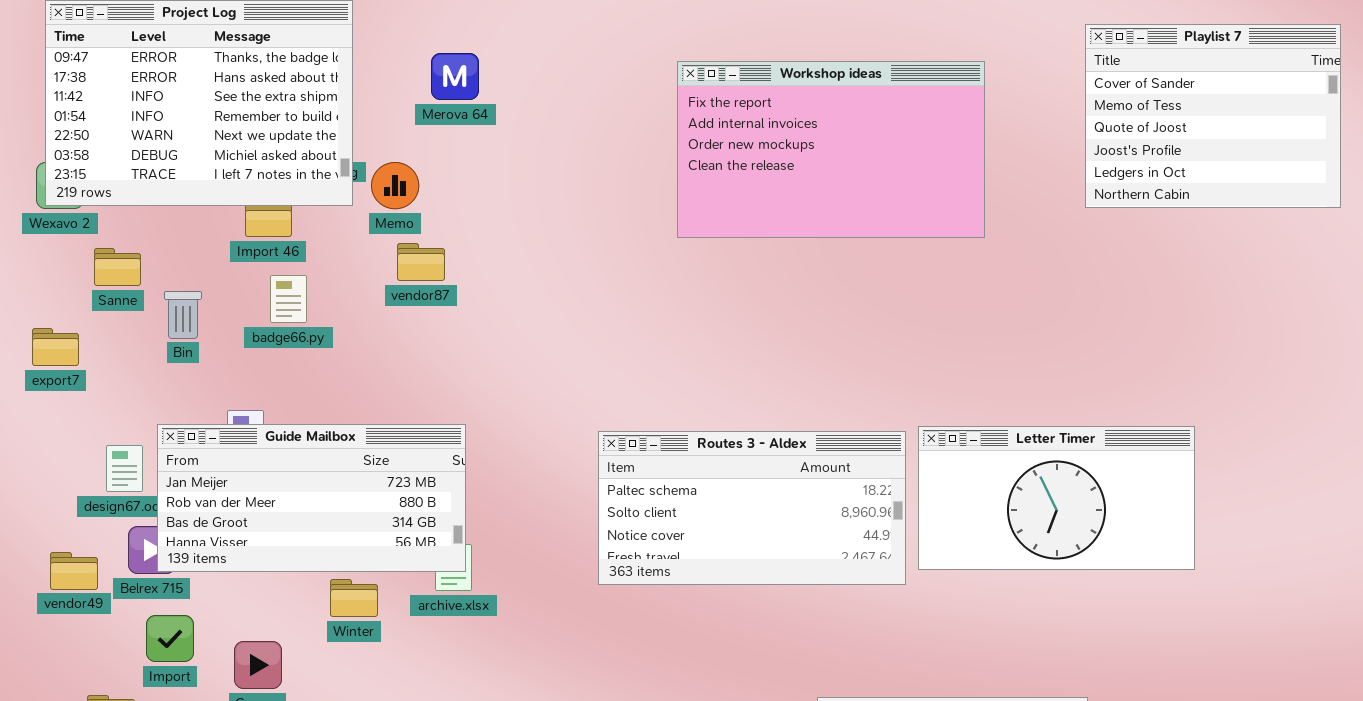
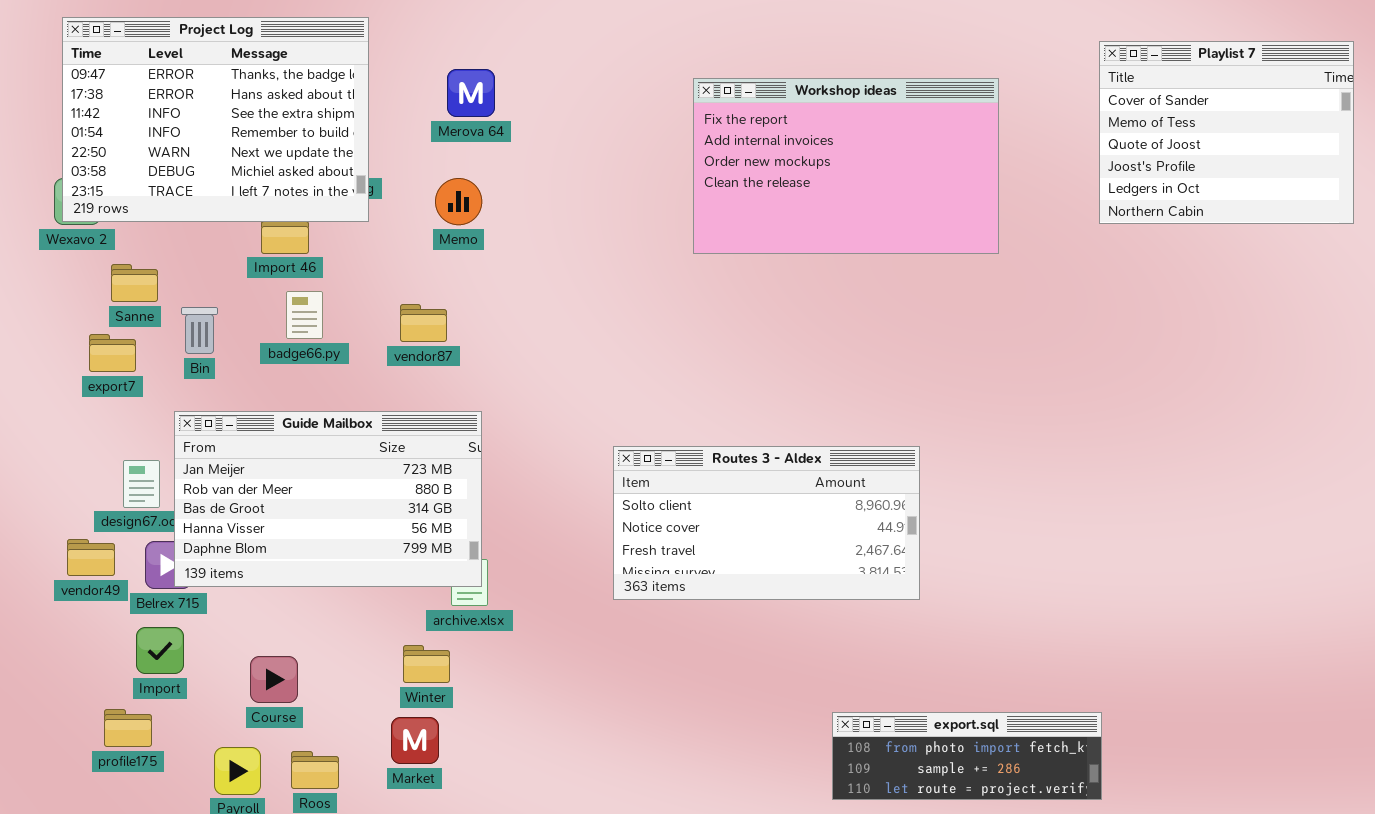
Memo: [371,162,419,209] -> [435,178,482,225], moved
vendor87: [397,243,445,281] -> [400,304,447,342], moved
export7: [32,328,79,366] -> [89,334,136,372], moved
Guide Mailbox: [157,424,466,572] -> [174,411,482,587], resized
Letter Timer: [918,426,1195,570] -> none, closed
Routes 3 - Aldex: [598,431,906,585] -> [613,446,920,600], scrolled down 1 row
vendor49: [50,552,98,590] -> [67,539,115,576], moved
Winter: [330,579,378,617] -> [403,645,450,683], moved
Import: [146,615,194,662] -> [136,627,184,674], moved

